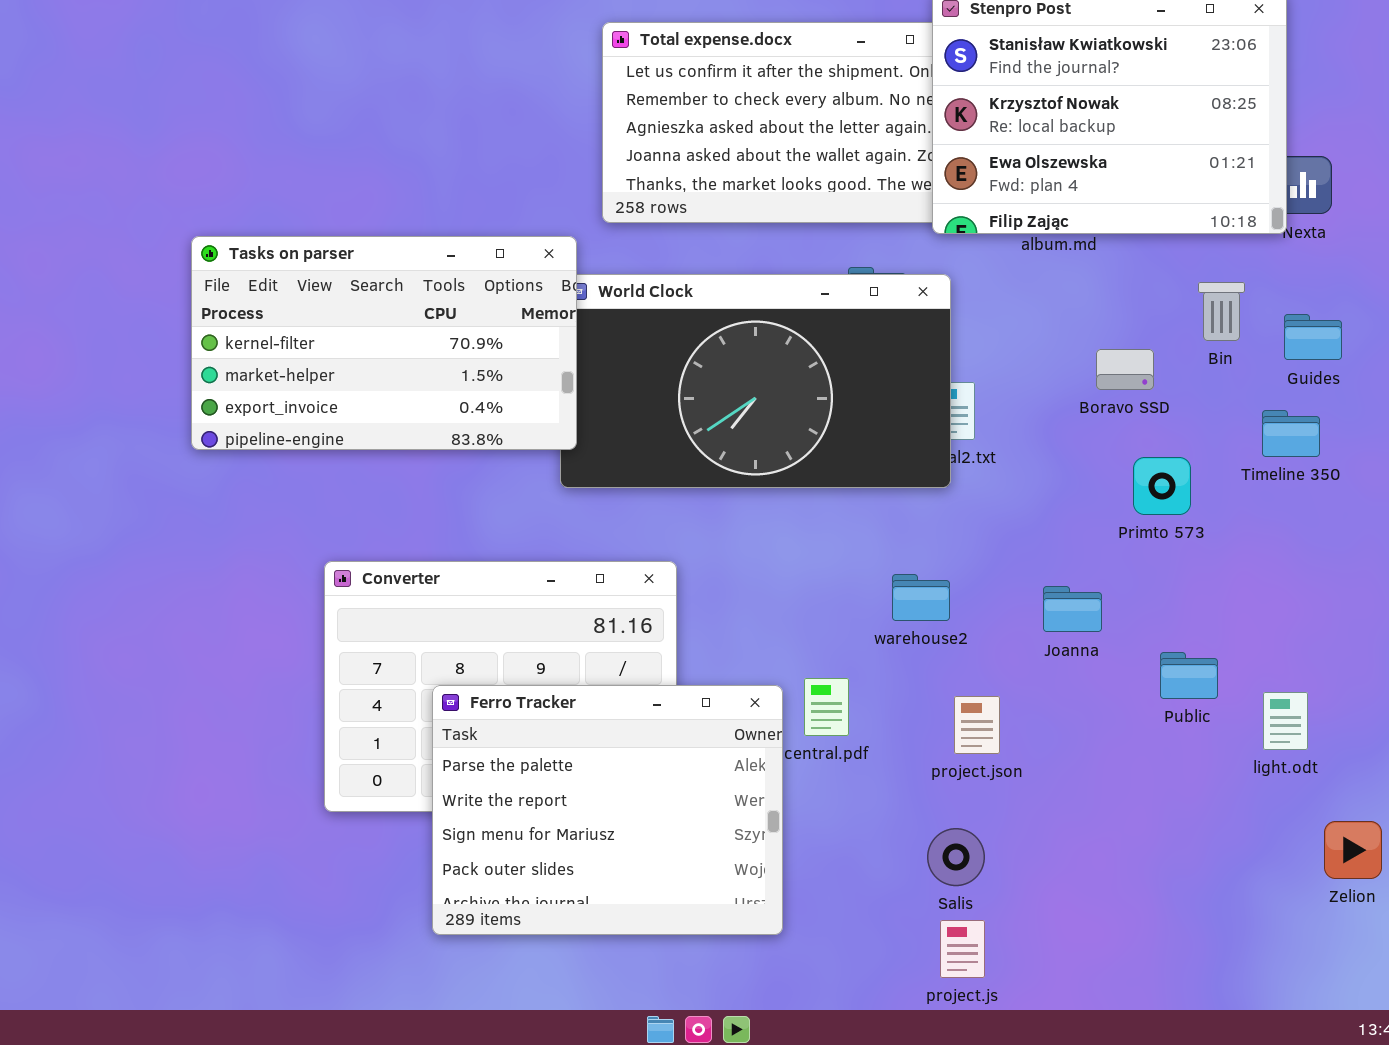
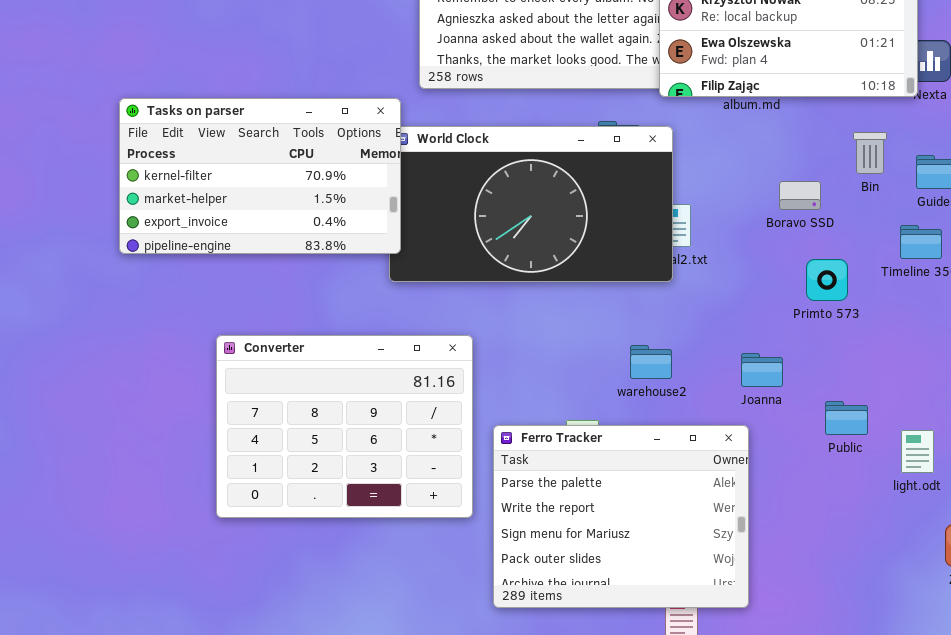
Ferro Tracker: [432,685,783,935] -> [493,425,749,608], moved

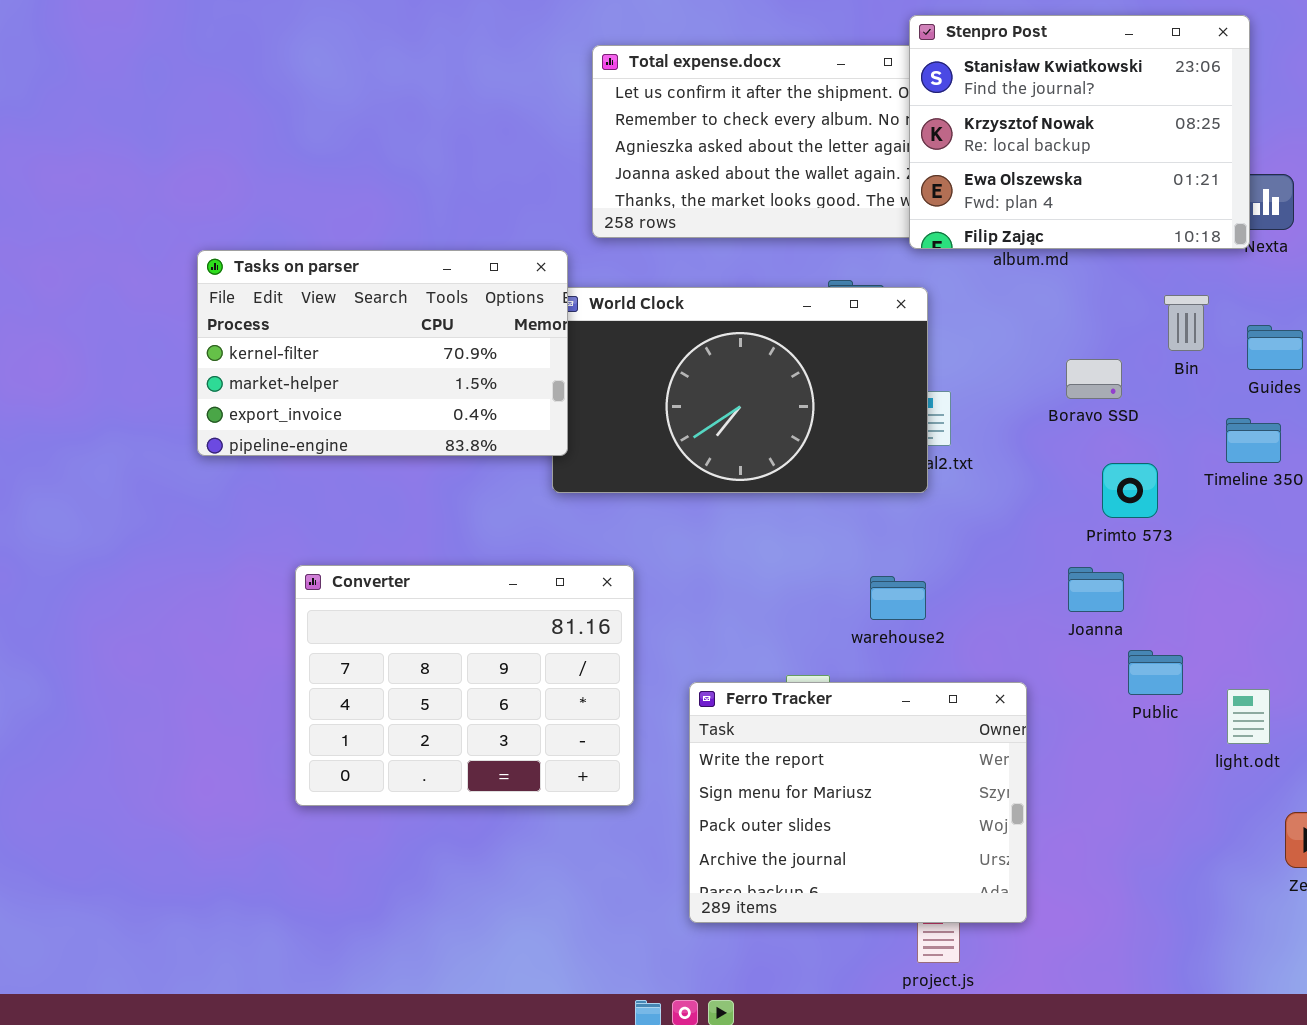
Converter: [216,335,473,518] -> [295,565,634,806], moved
Joanna: [741,353,783,387] -> [1068,567,1124,612], moved
Ferro Tracker: [493,425,749,608] -> [689,682,1027,923], scrolled down 1 row

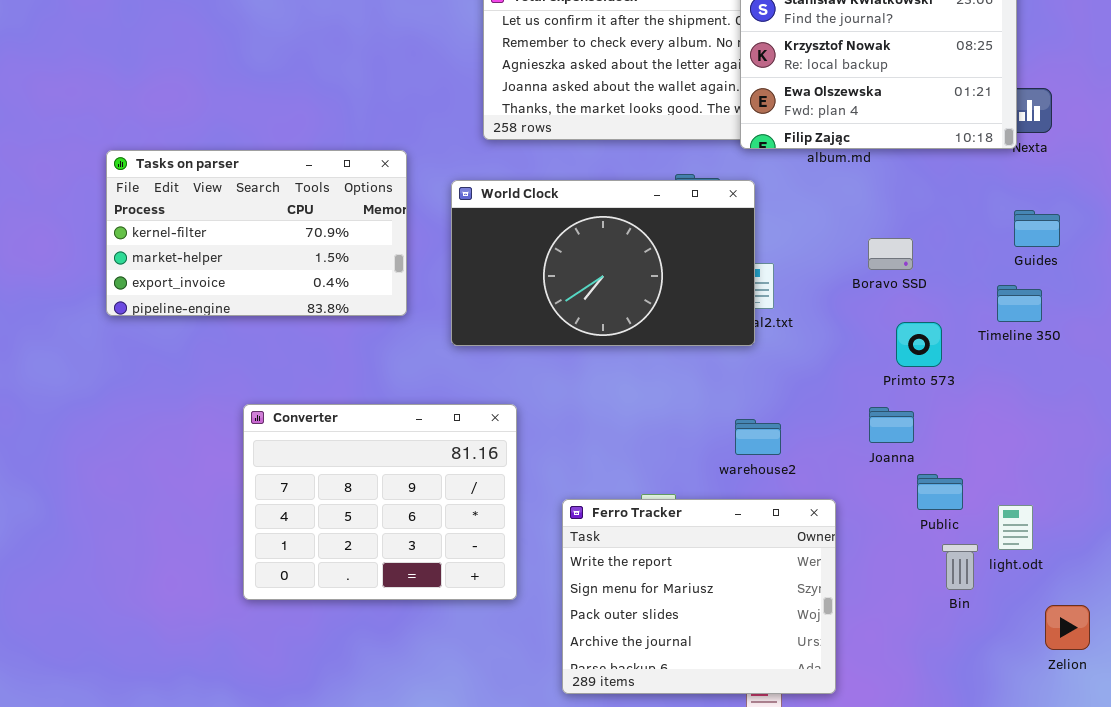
Tasks on parser: [197,250,568,456] -> [106,150,407,316], moved
Bin: [1164,295,1209,351] -> [942,544,978,590], moved
warehouse2: [870,576,926,620] -> [735,419,781,455], moved

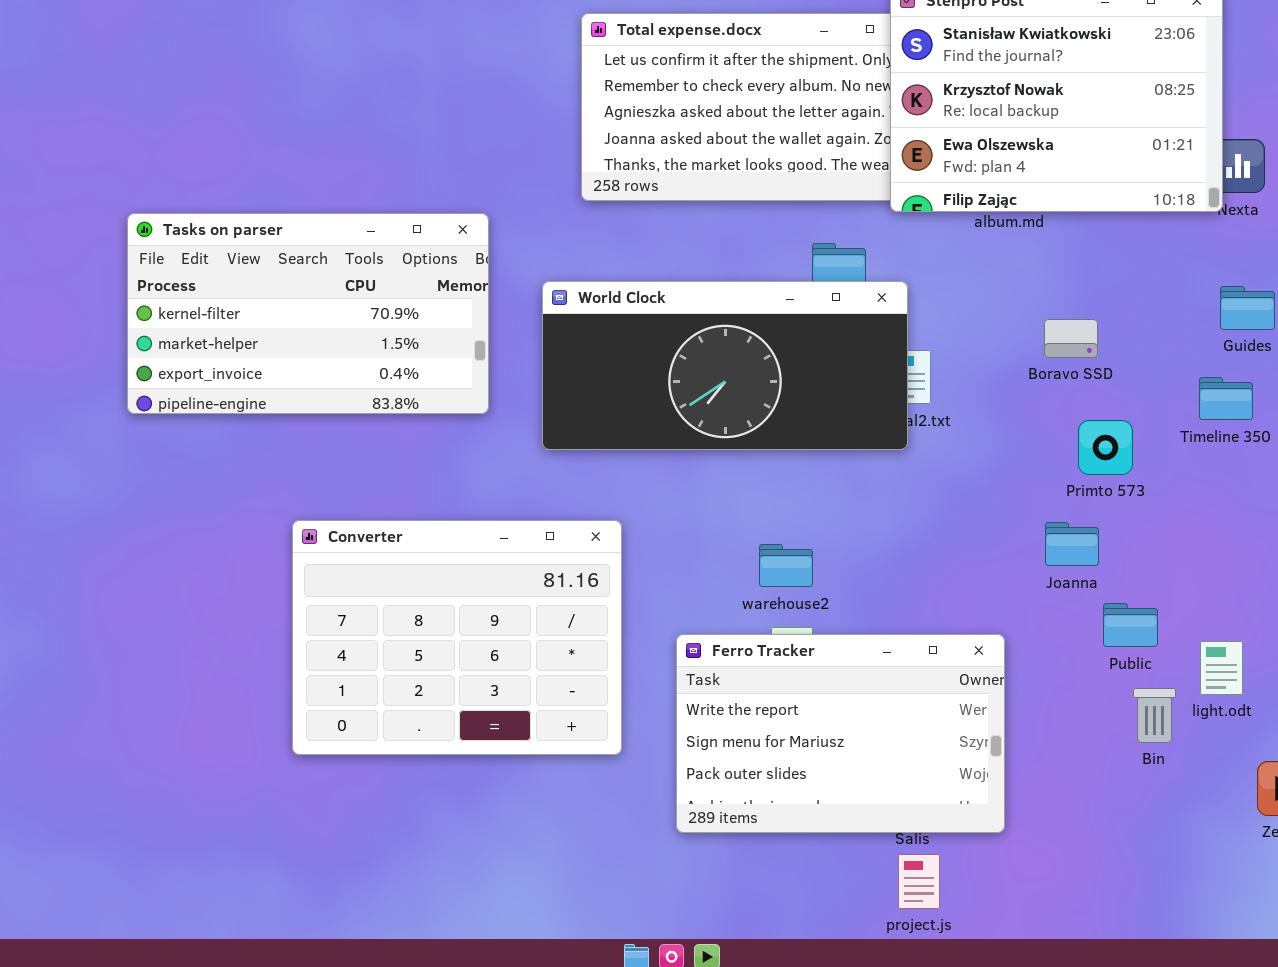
World Clock: [451,180,755,346] -> [542,281,908,450], resized
warehouse2: [735,419,781,455] -> [759,544,813,587], moved
Ferro Tracker: [562,499,836,694] -> [676,634,1005,833], resized

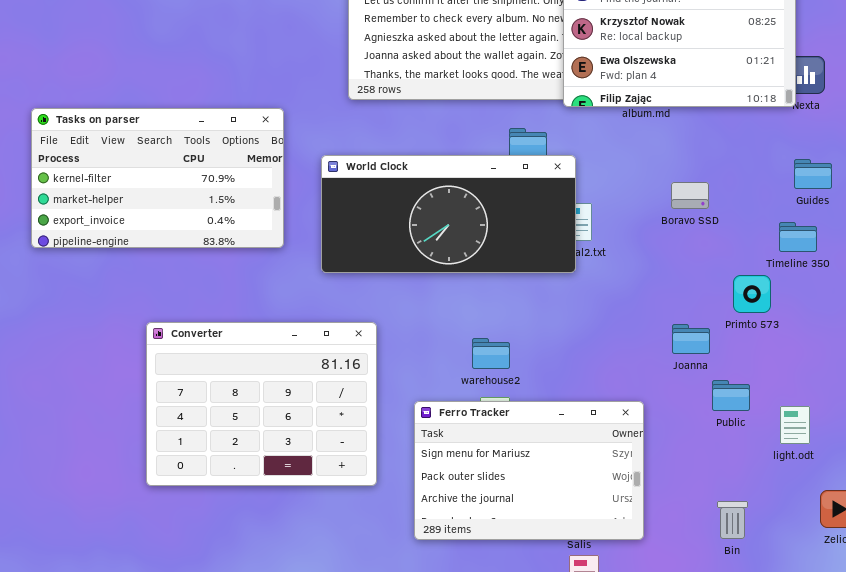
Primto 573: [1078,420,1133,475] -> [733,275,771,313], moved
Ferro Tracker: [676,634,1005,833] -> [414,401,644,540], scrolled down 1 row
Bin: [1133,688,1176,743] -> [717,501,748,539], moved

